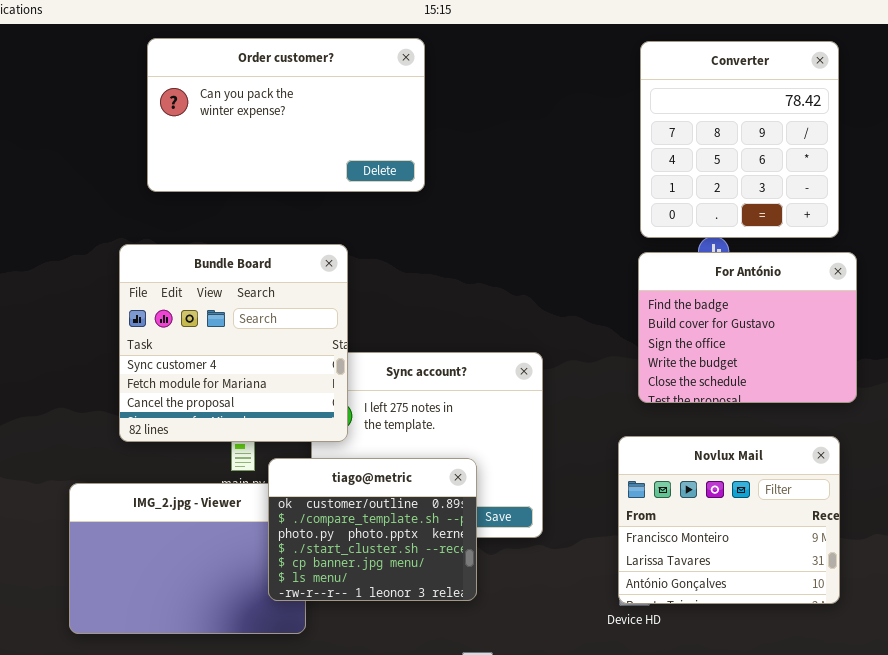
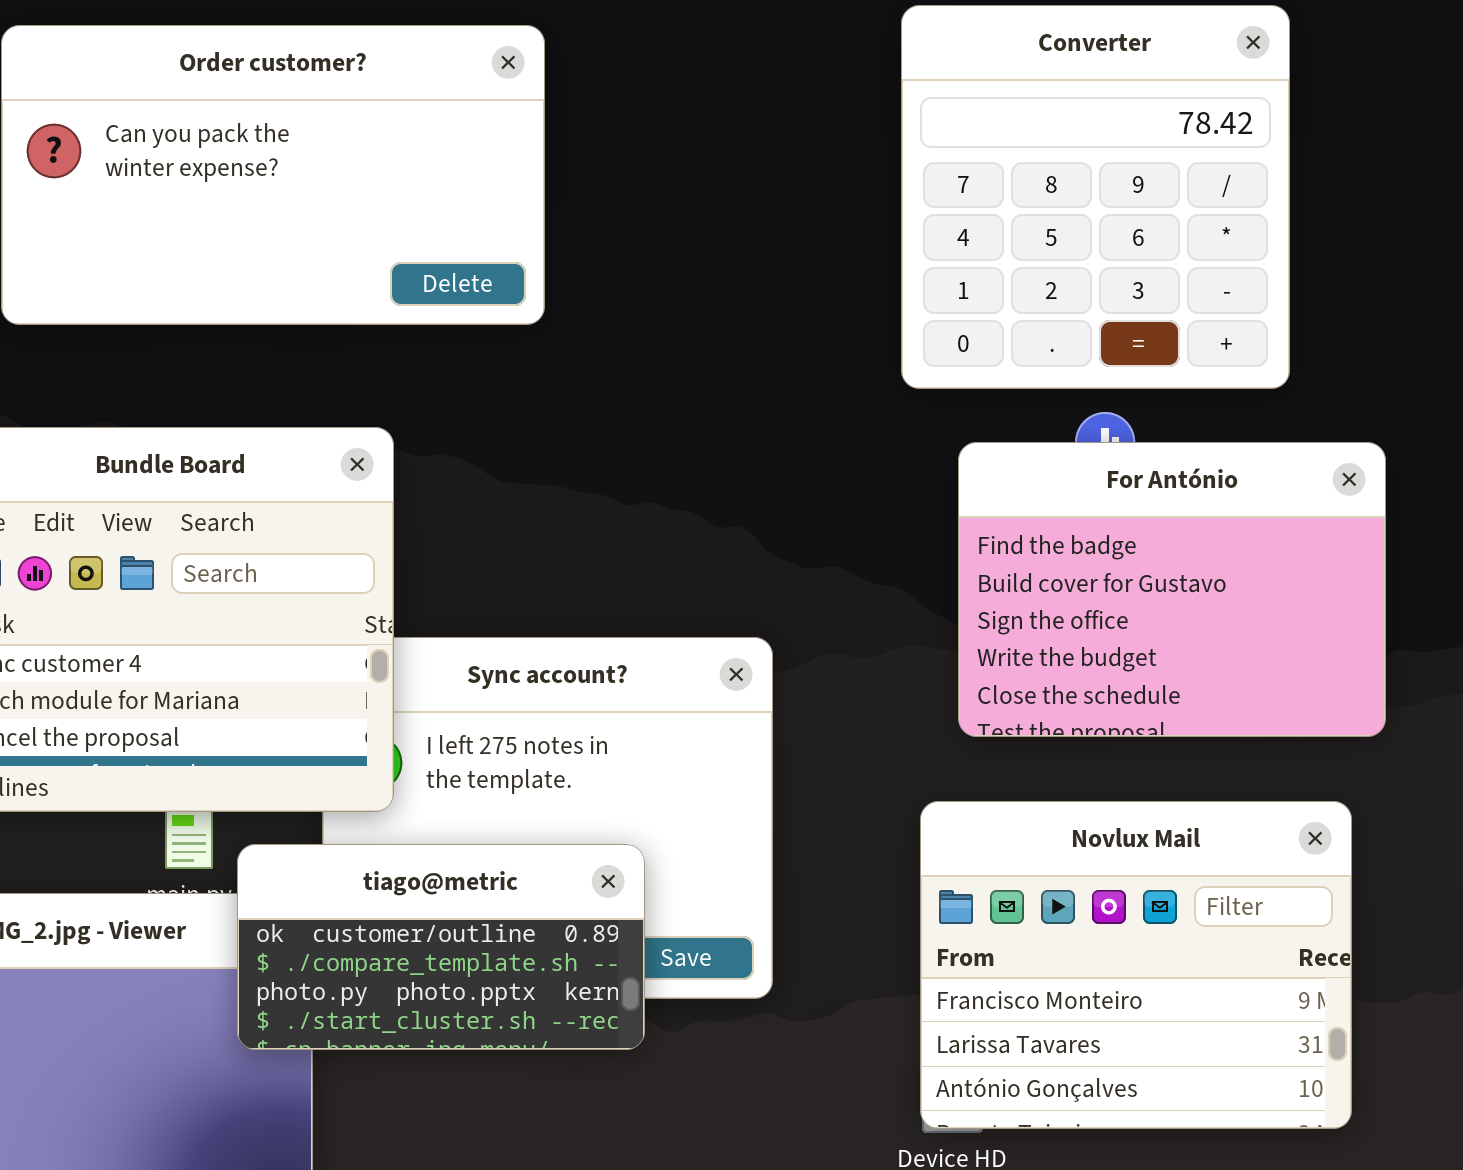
Converter: [640,41,839,238] -> [901,5,1290,389], moved
tiago@metric: [268,458,477,601] -> [237,844,645,1050], resized

